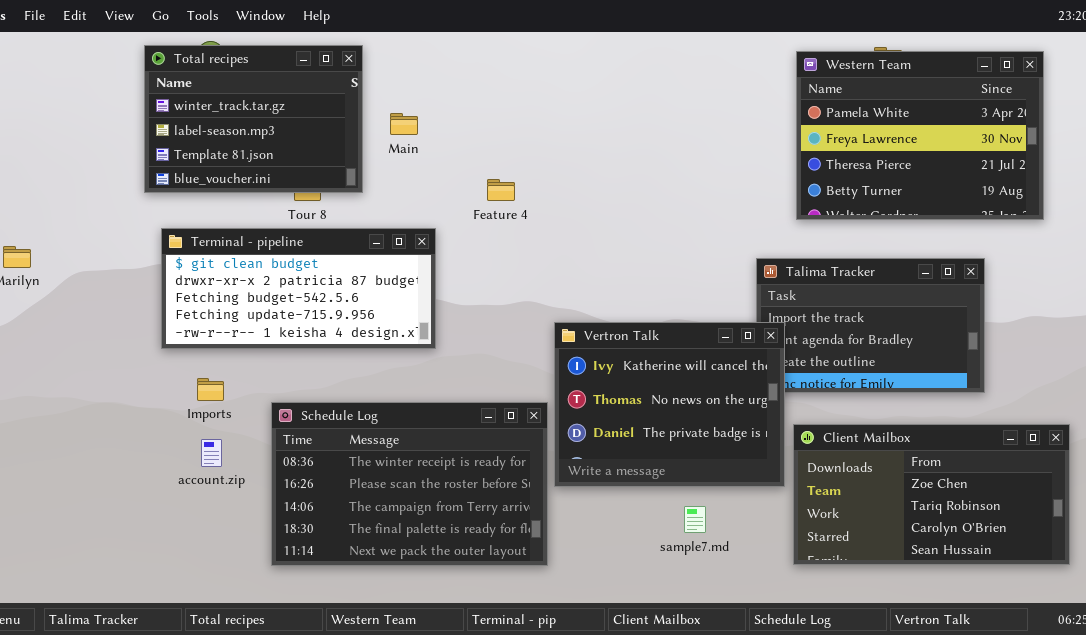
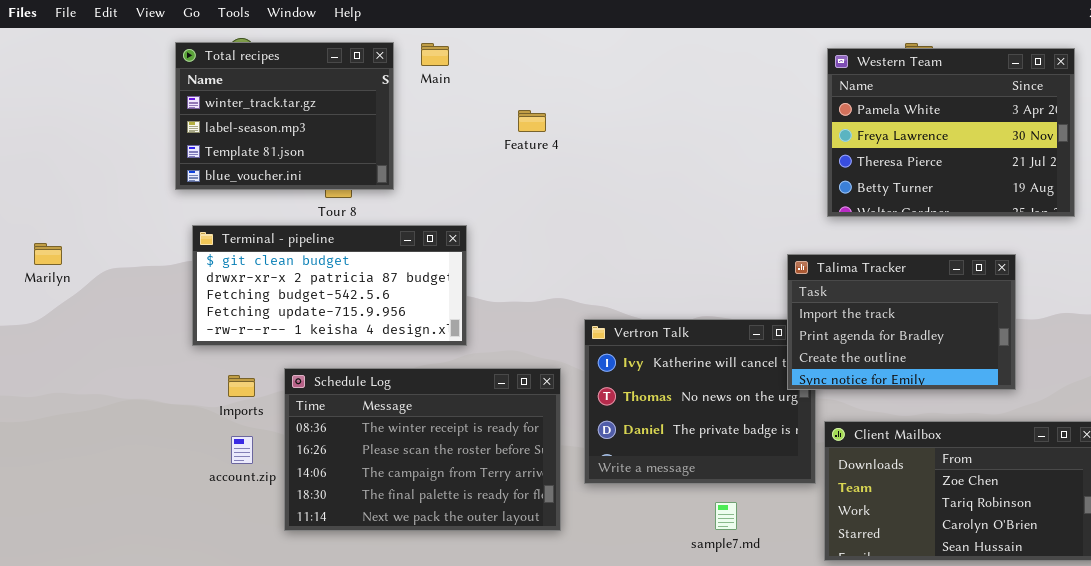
Main: [390,113,418,135] -> [421,43,449,66], moved
Feature 4: [487,179,515,201] -> [518,110,546,132], moved
Talima Tracker: [756,258,985,393] -> [787,254,1016,390], raised
Schedule Log: [271,402,548,566] -> [284,368,561,531], moved

